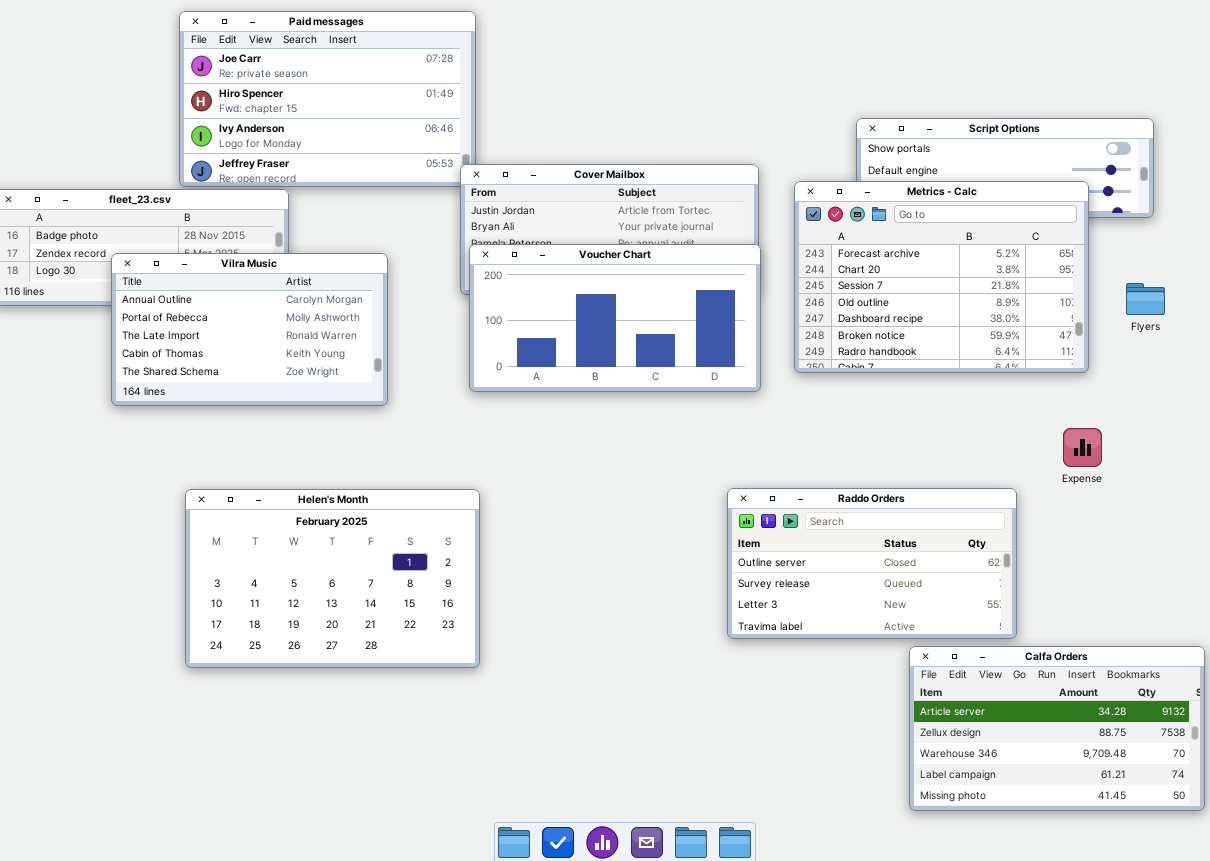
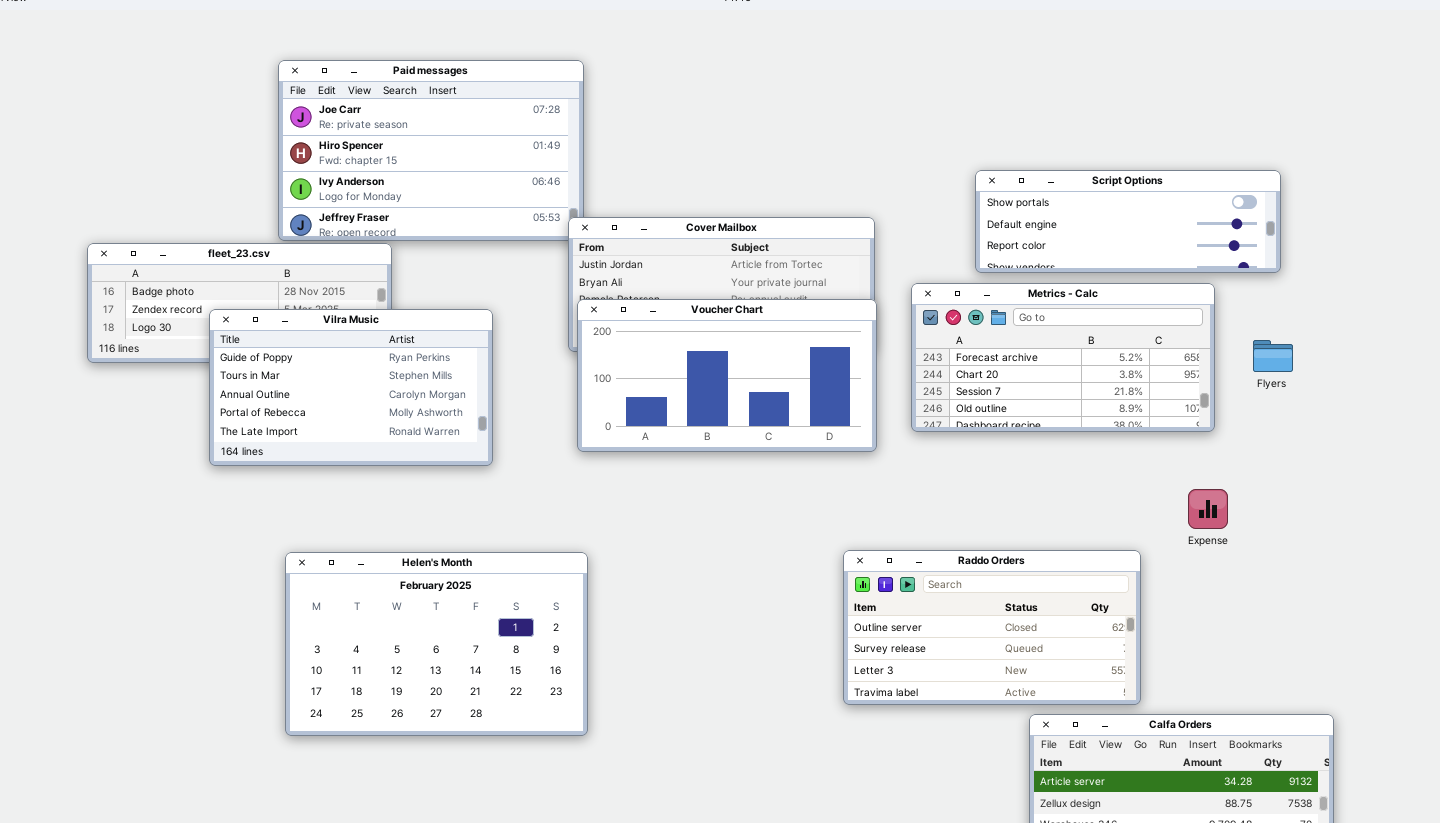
Metrics - Calc: [794,181,1089,373] -> [911,283,1215,432], resized
Vilra Music: [111,253,388,406] -> [209,309,493,466], scrolled up 2 rows

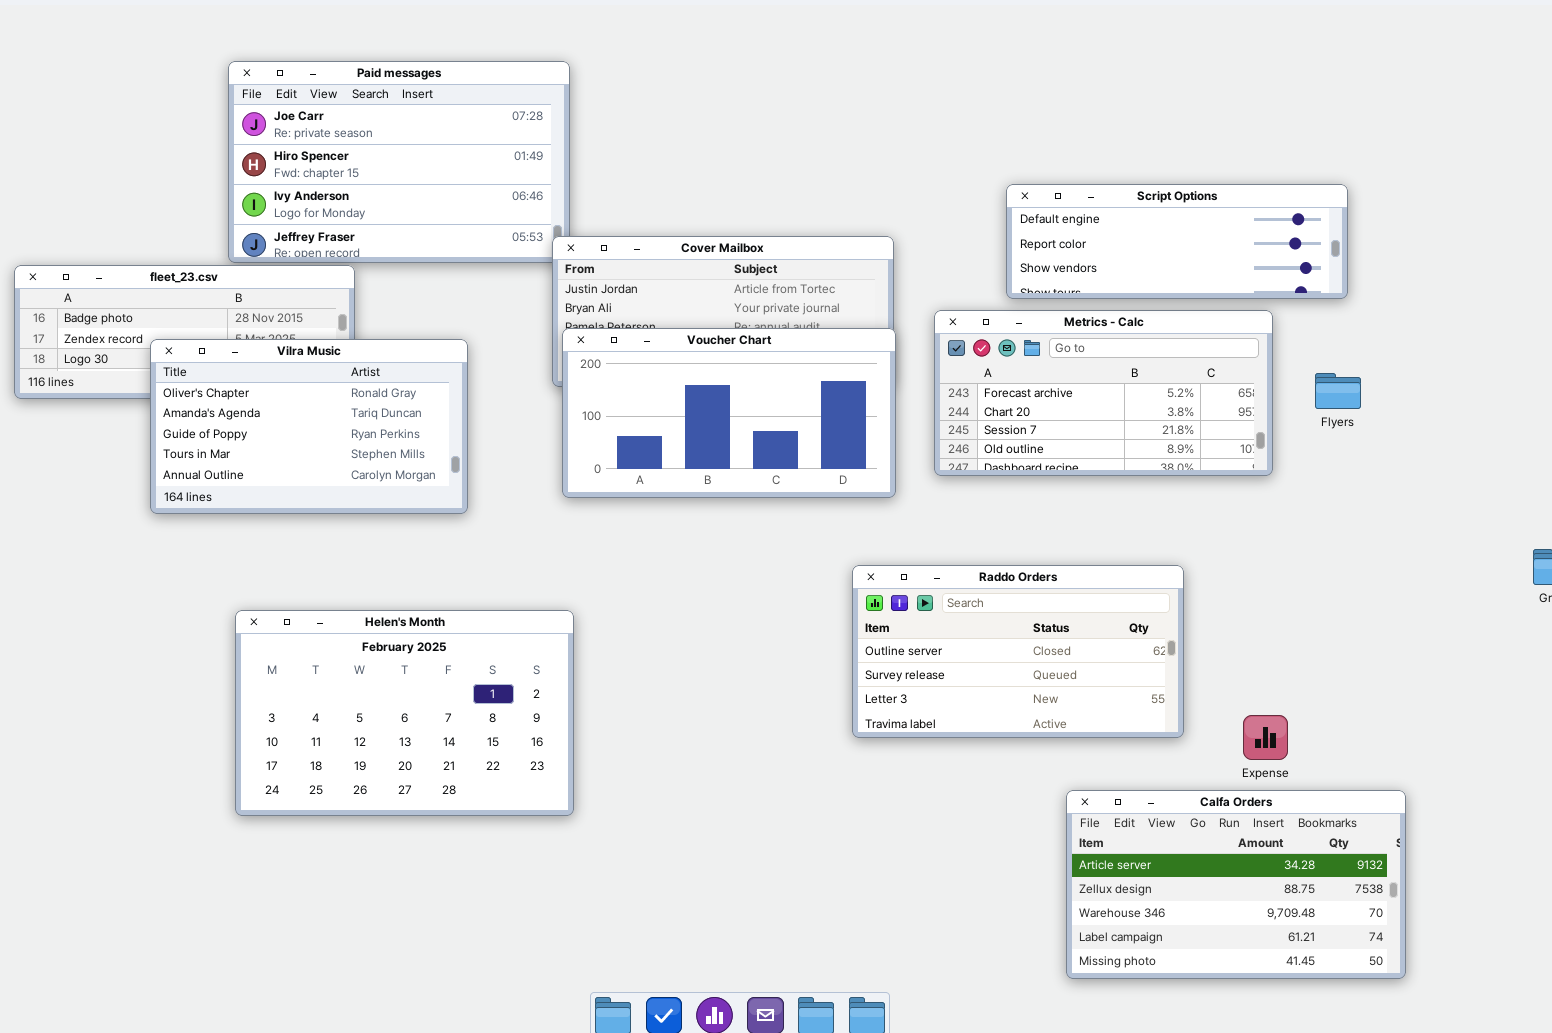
Script Options: [975,170,1281,273] -> [1006,184,1348,299], scrolled down 1 row
Vilra Music: [209,309,493,466] -> [150,339,468,514], scrolled up 2 rows
Expense: [1188,489,1228,529] -> [1243,715,1288,760], moved
Raddo Orders: [843,550,1141,705] -> [852,565,1184,738], moved

